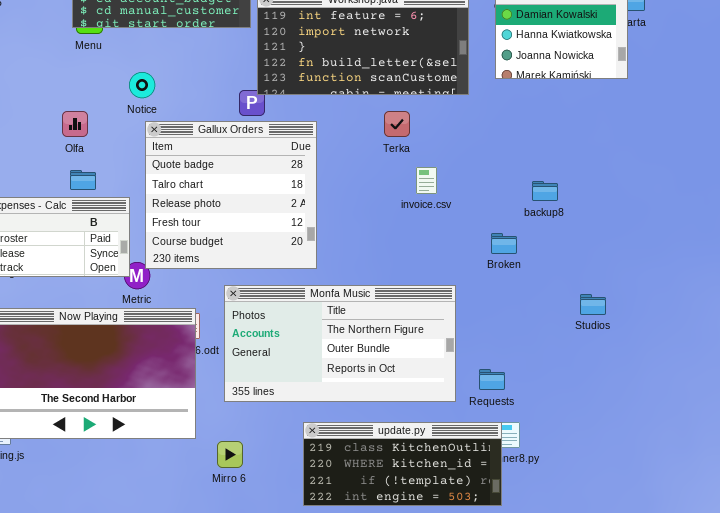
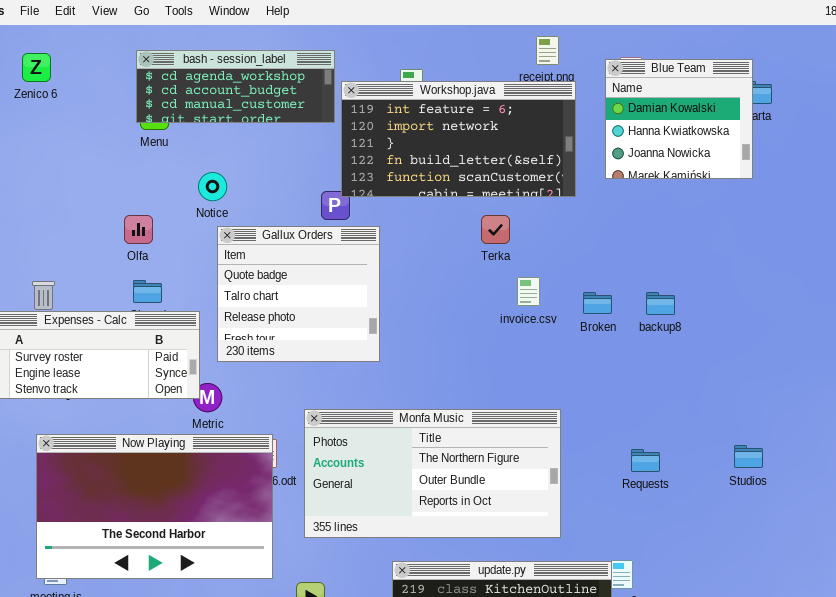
Gallux Orders: [145,121,317,269] -> [217,226,380,362], resized
Broken: [491,233,517,254] -> [583,292,612,314], moved
Studios: [580,294,606,315] -> [734,445,763,468], moved
Requests: [479,369,505,390] -> [631,449,660,472], moved

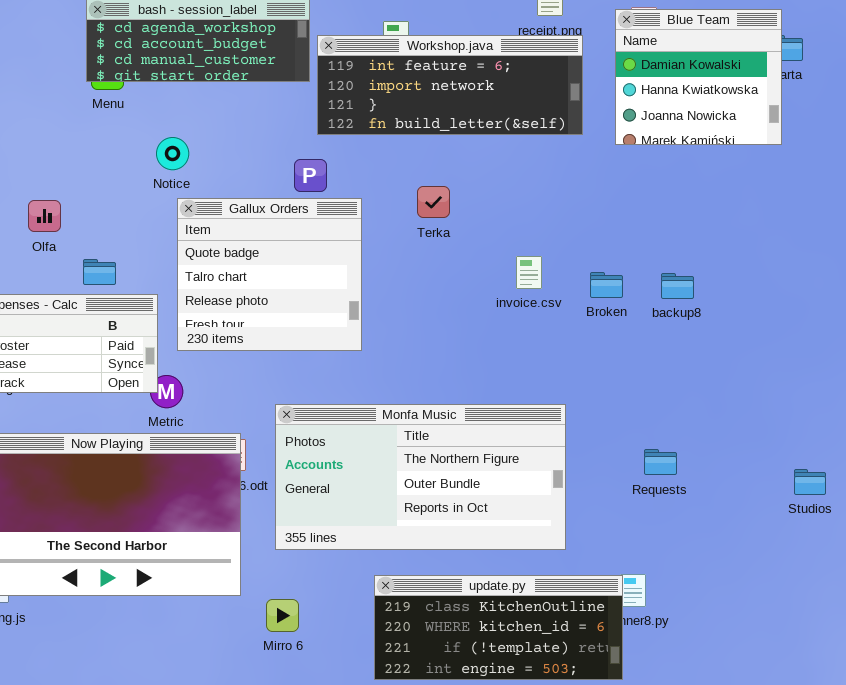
Workshop.java: [341,81,576,197] -> [317,35,583,135], resized
Olfa: [124,215,153,244] -> [28,200,61,232], moved
Terka: [481,215,510,244] -> [417,186,450,218], moved
Studios: [734,445,763,468] -> [794,469,826,495], moved

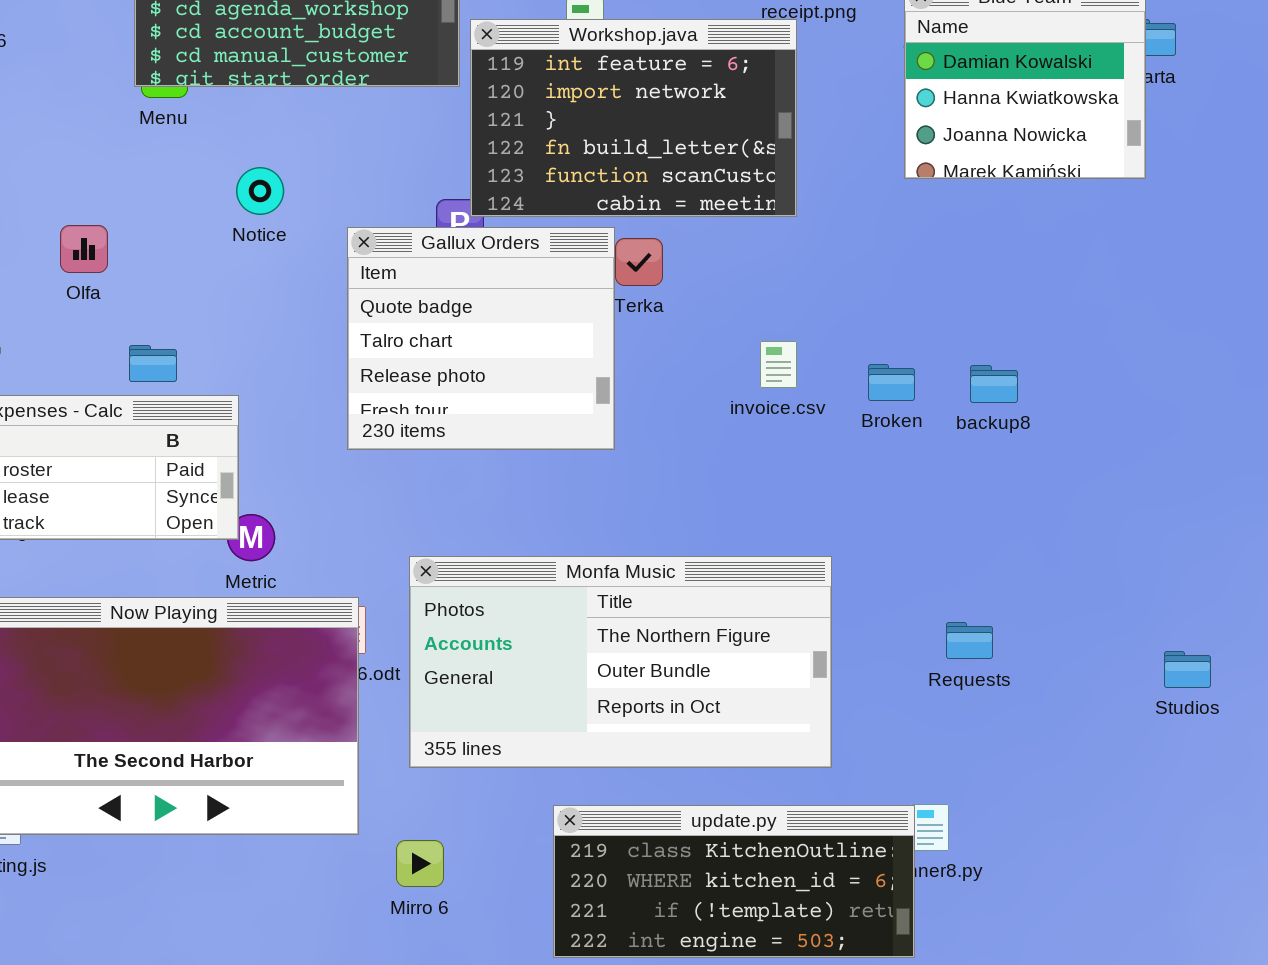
Workshop.java: [317,35,583,135] -> [470,19,797,217], resized
Gallux Orders: [177,198,362,351] -> [347,227,615,450], moved
Olfa: [28,200,61,232] -> [60,225,108,273], moved

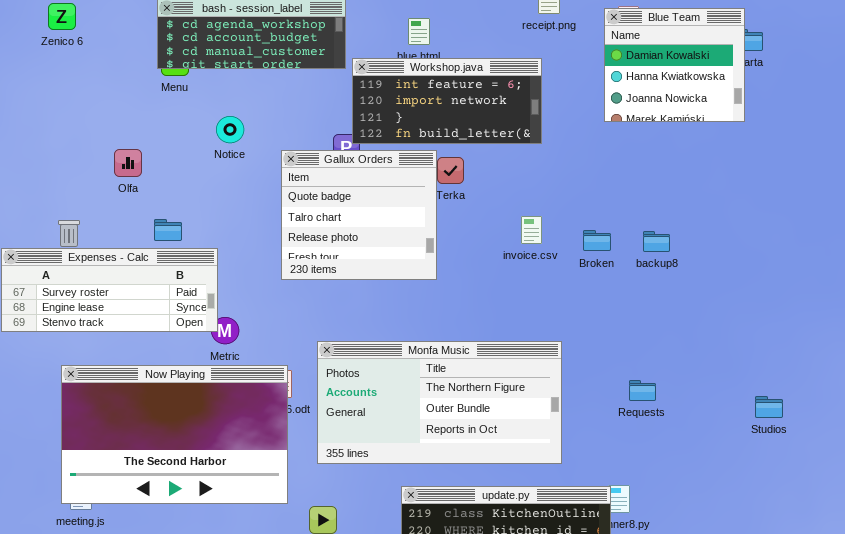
Workshop.java: [470,19,797,217] -> [352,58,542,144], resized

